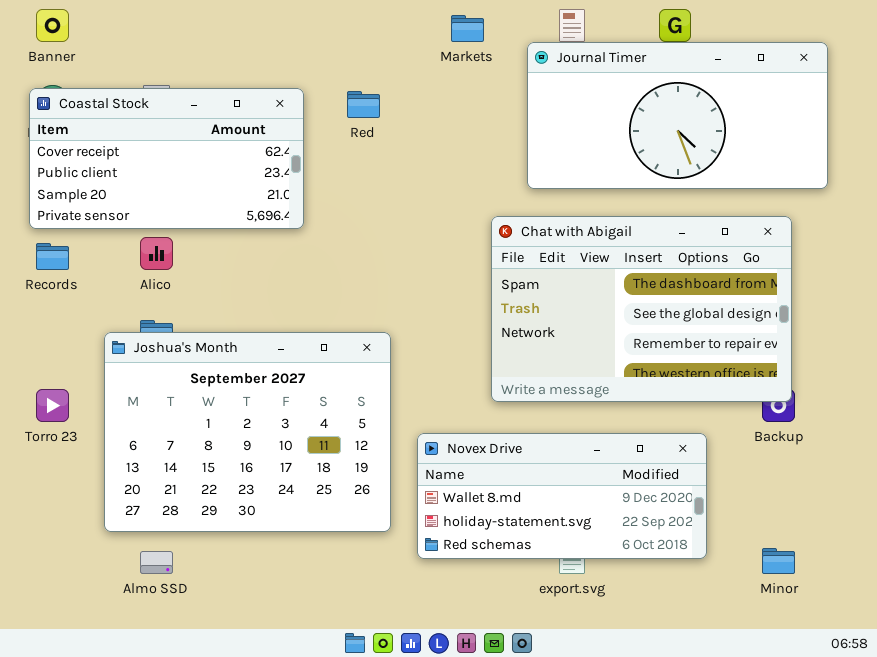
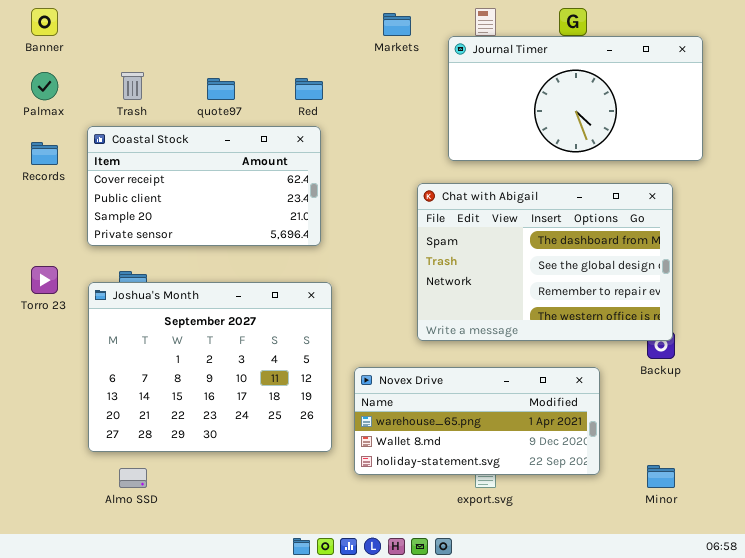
Coastal Stock: [29,88,304,229] -> [87,126,321,246], moved
Records: [36,243,69,270] -> [31,142,58,165], moved
Torro 23: [36,389,69,422] -> [31,266,58,294], moved
Novex Drive: [417,433,707,559] -> [354,367,600,475], scrolled up 1 row

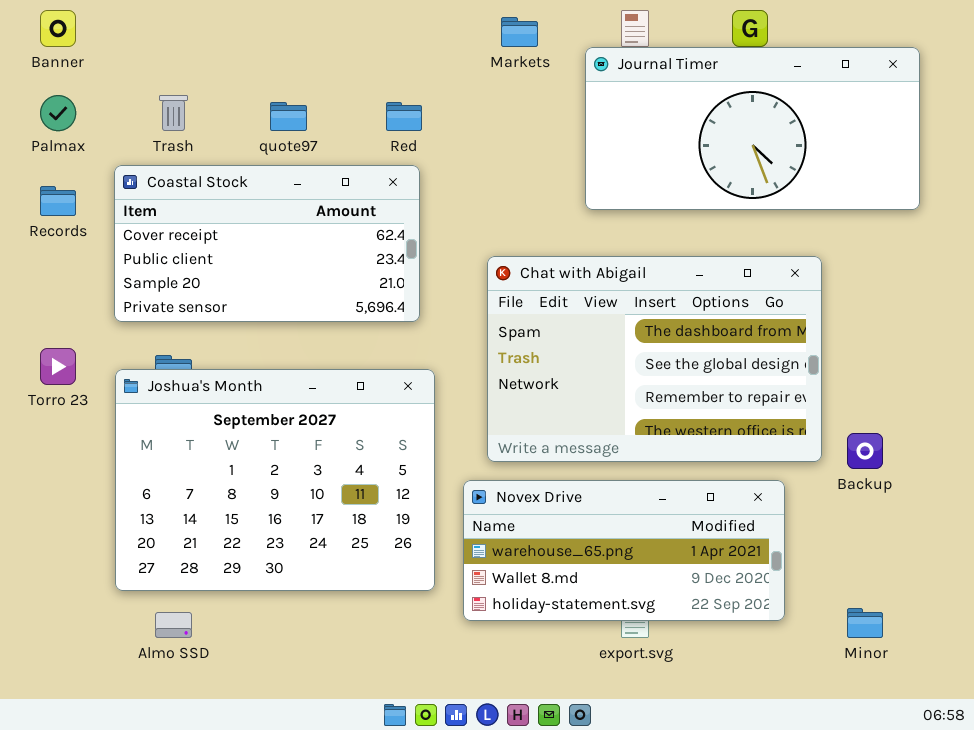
Chat with Abigail: [417,183,673,341] -> [487,256,822,462], moved

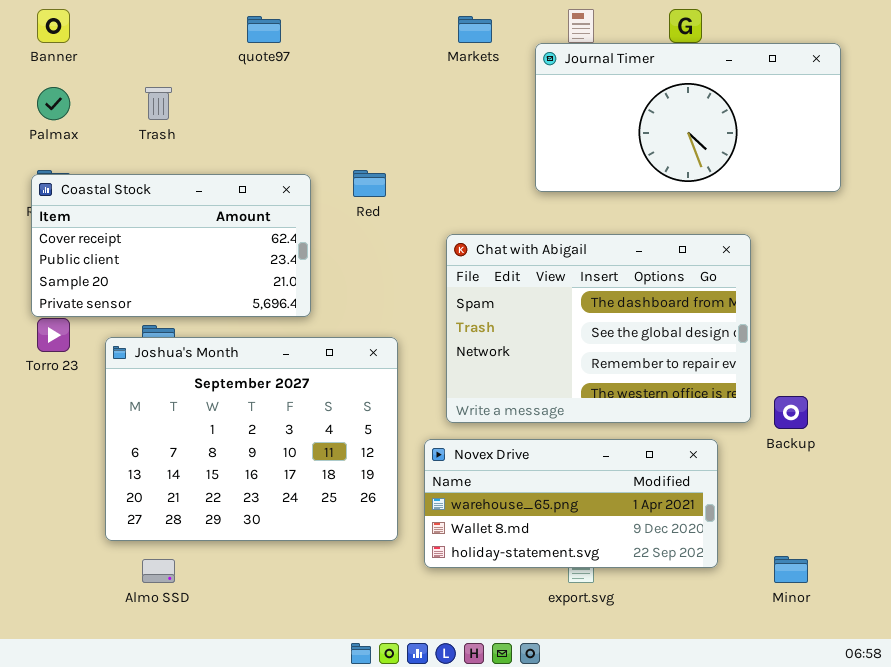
quote97: [270,102,307,131] -> [247,16,281,43], moved
Red: [386,102,422,131] -> [353,170,386,197], moved
Coastal Stock: [114,165,420,322] -> [31,174,311,317], moved

